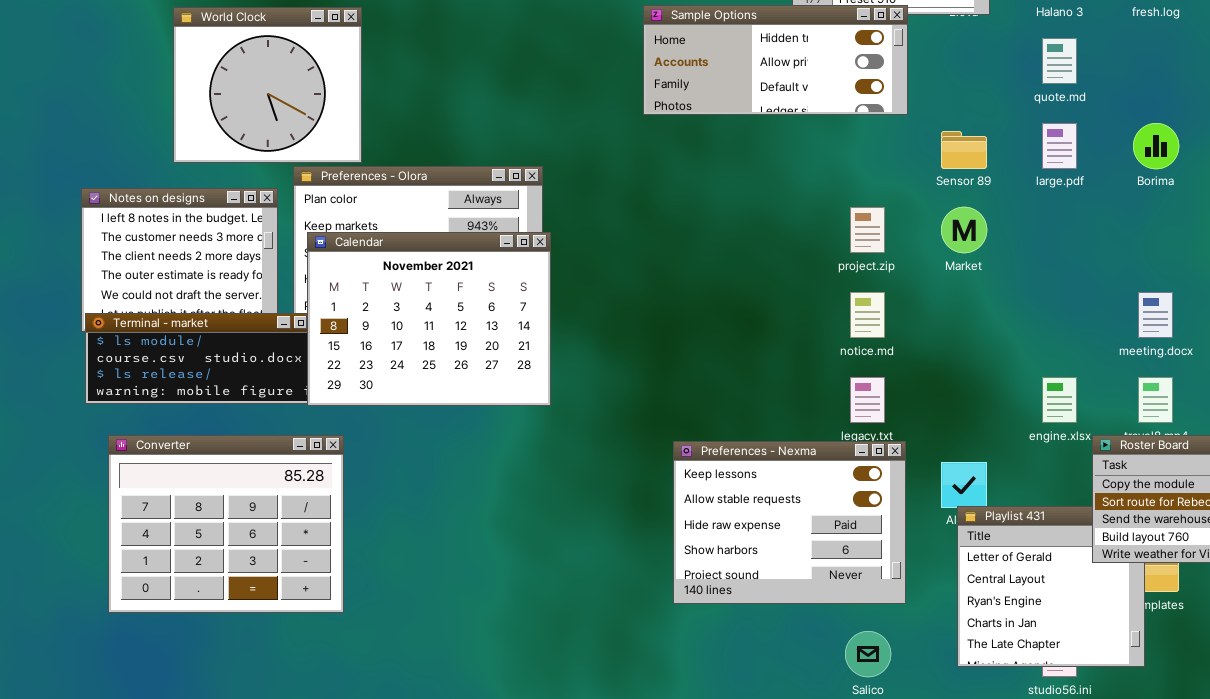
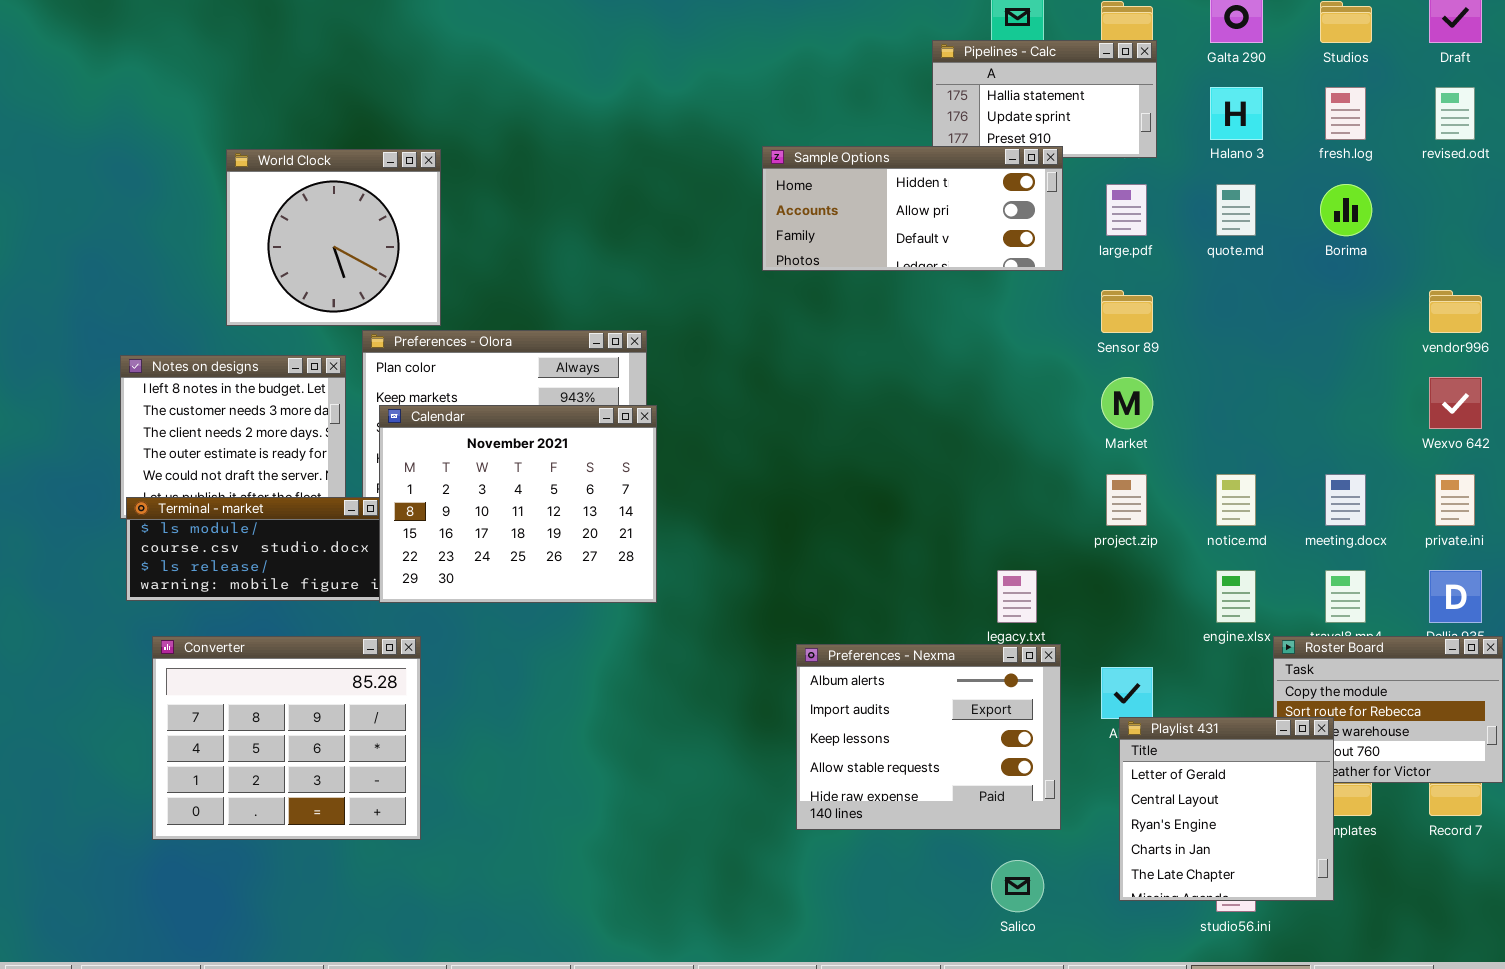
large.pdf: [1042,123,1077,169] -> [1106,184,1147,236], moved
Borima: [1133,123,1179,169] -> [1320,184,1372,236], moved
project.zip: [850,207,885,253] -> [1106,474,1147,526], moved
notice.md: [850,292,885,338] -> [1216,474,1256,526], moved
Preferences - Nexma: [673,441,906,604] -> [796,644,1061,830], scrolled up 2 rows
Playlist 431: [957,506,1145,667] -> [1119,717,1334,901], raised

